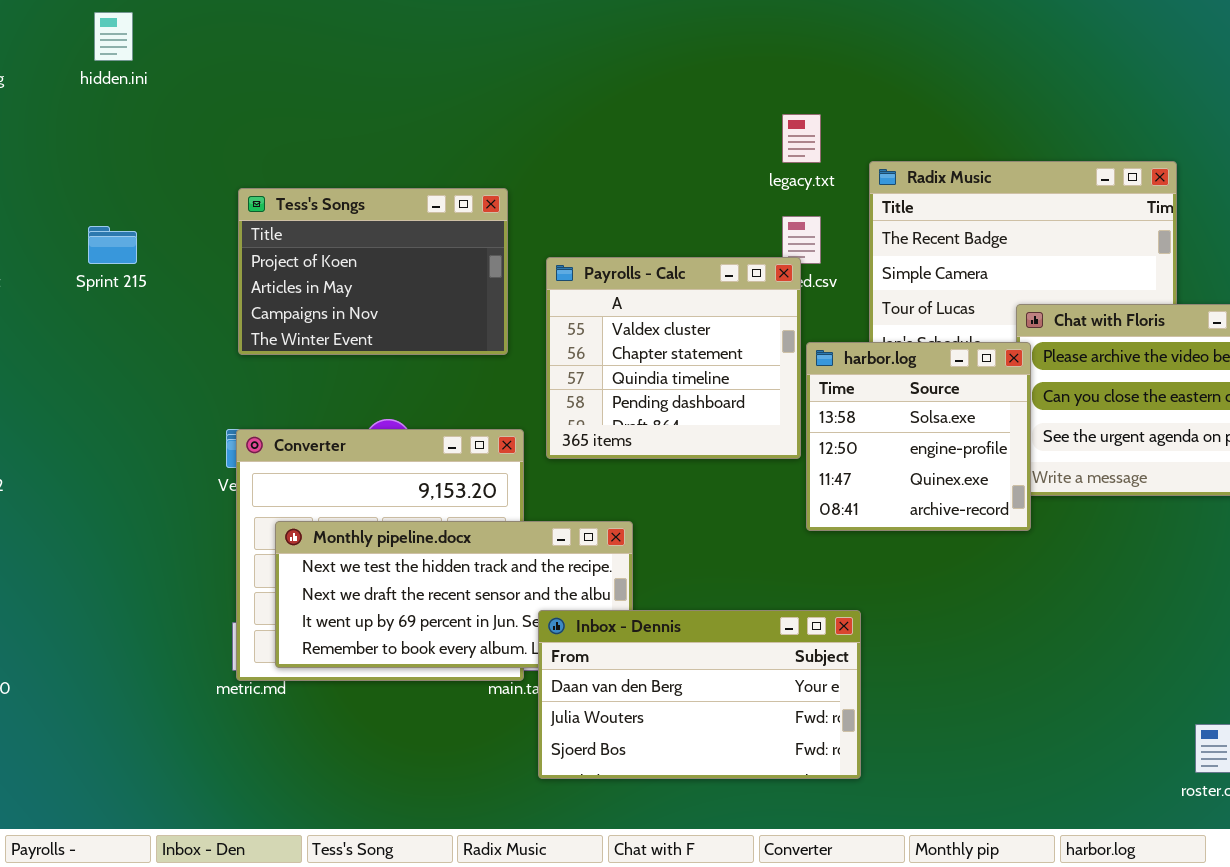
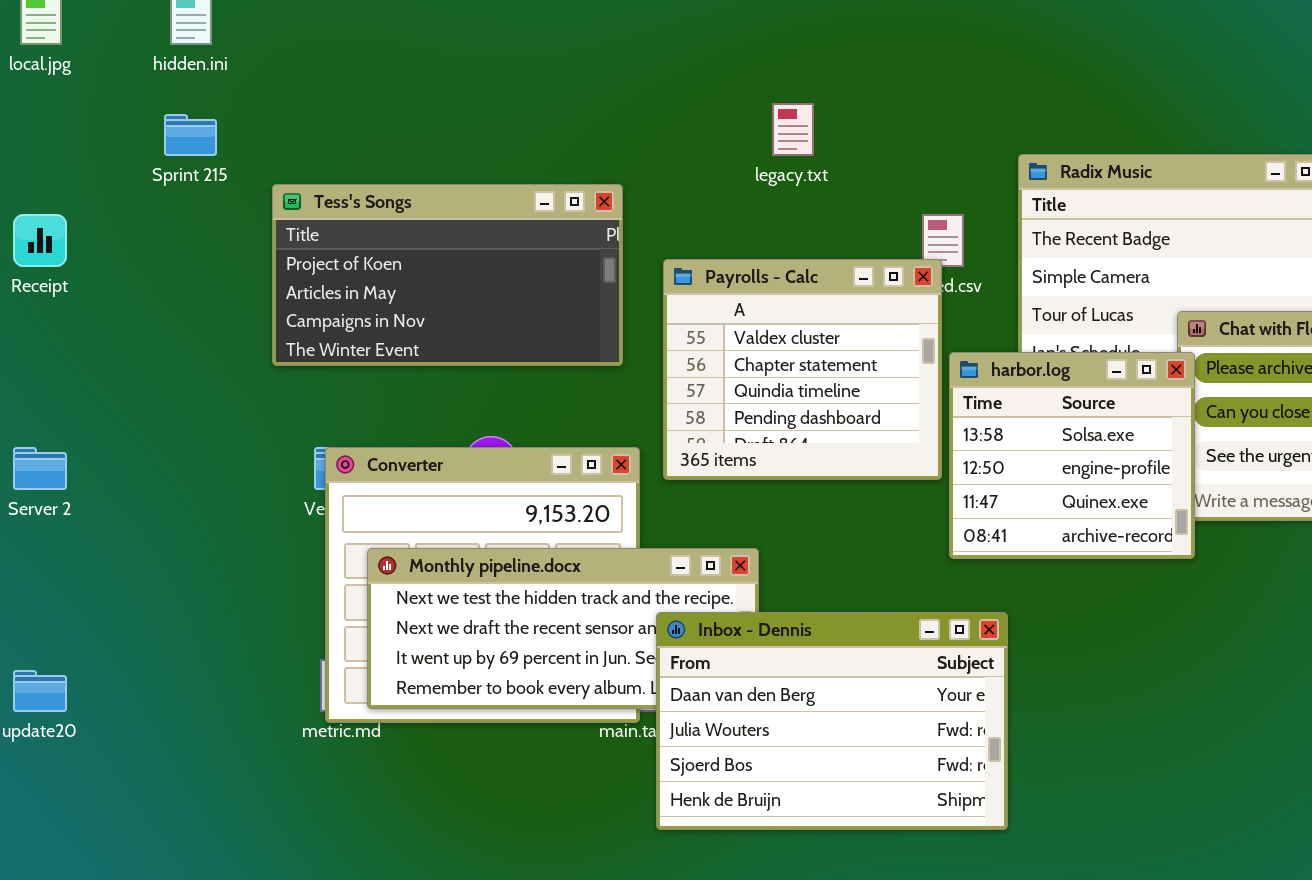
legacy.txt: [782,114,821,163] -> [772,103,814,156], moved
Tess's Songs: [238,188,508,355] -> [272,184,623,366], resized
Sprint 215: [88,226,137,264] -> [164,114,217,156], moved
Inbox - Dennis: [538,610,861,779] -> [656,612,1008,830], resized

